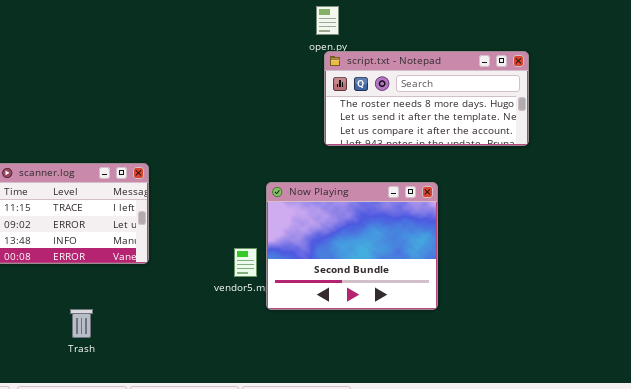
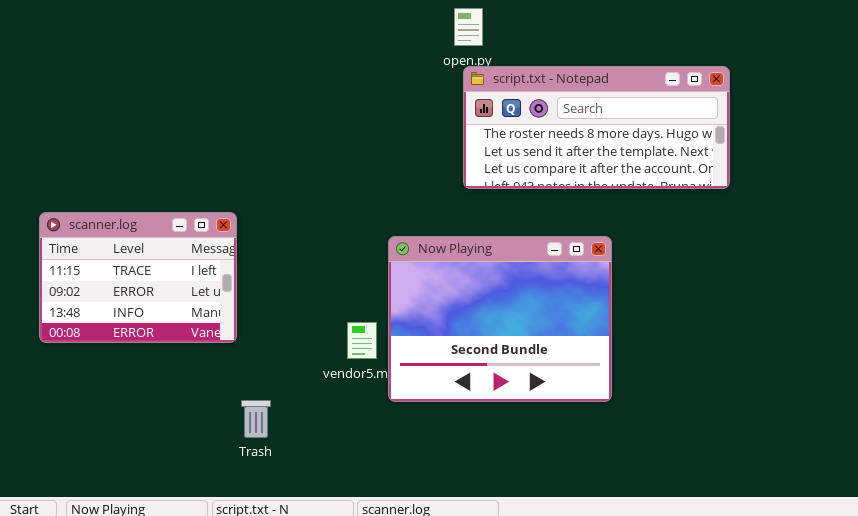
Trash: [70,309,93,338] -> [241,400,271,438], moved

